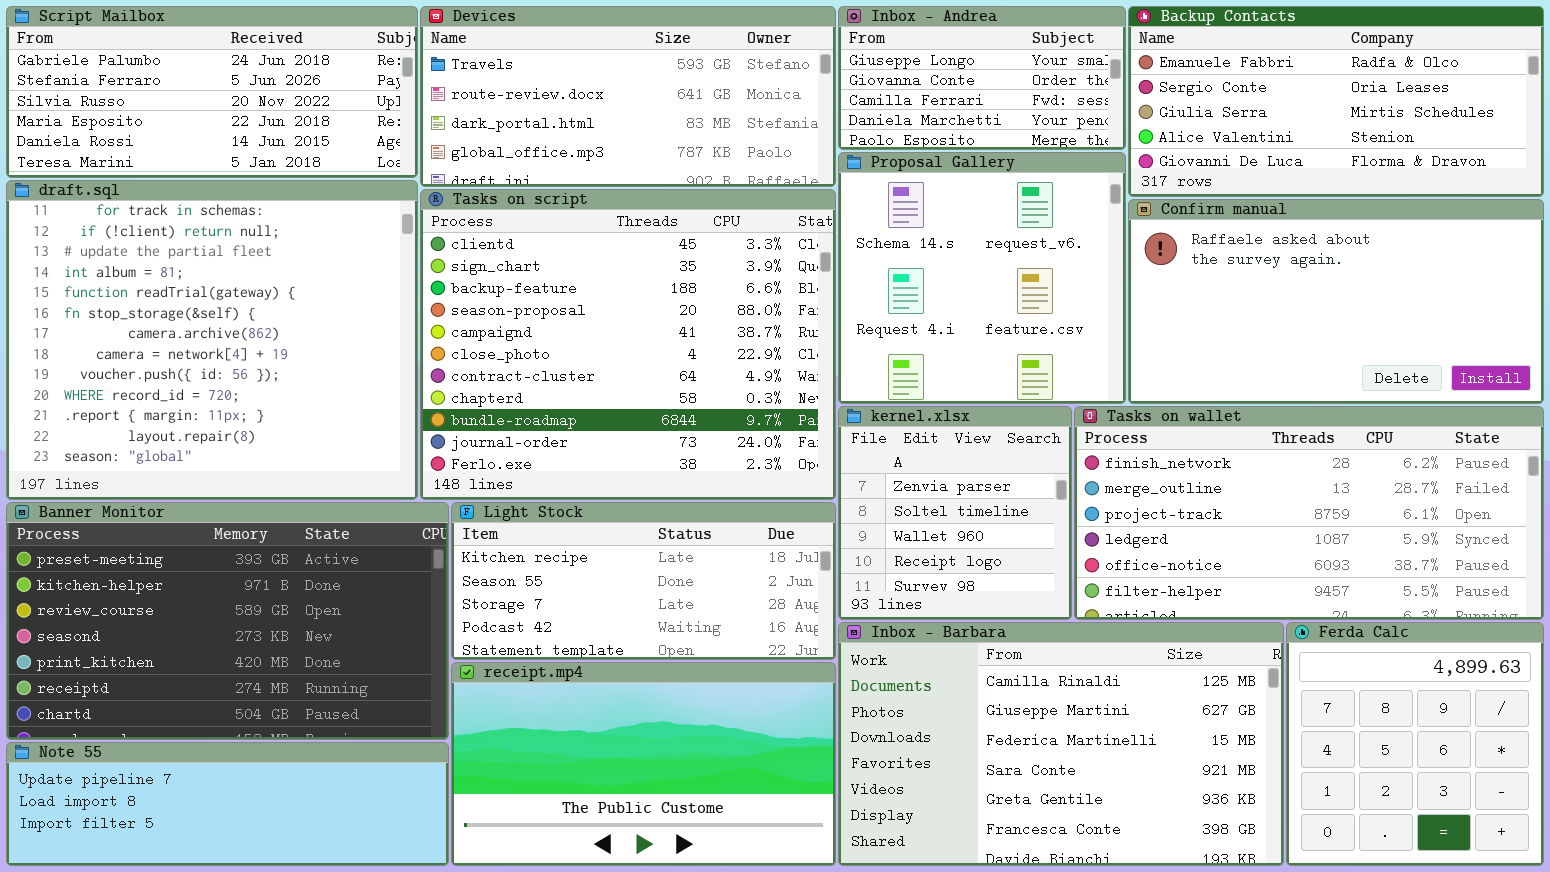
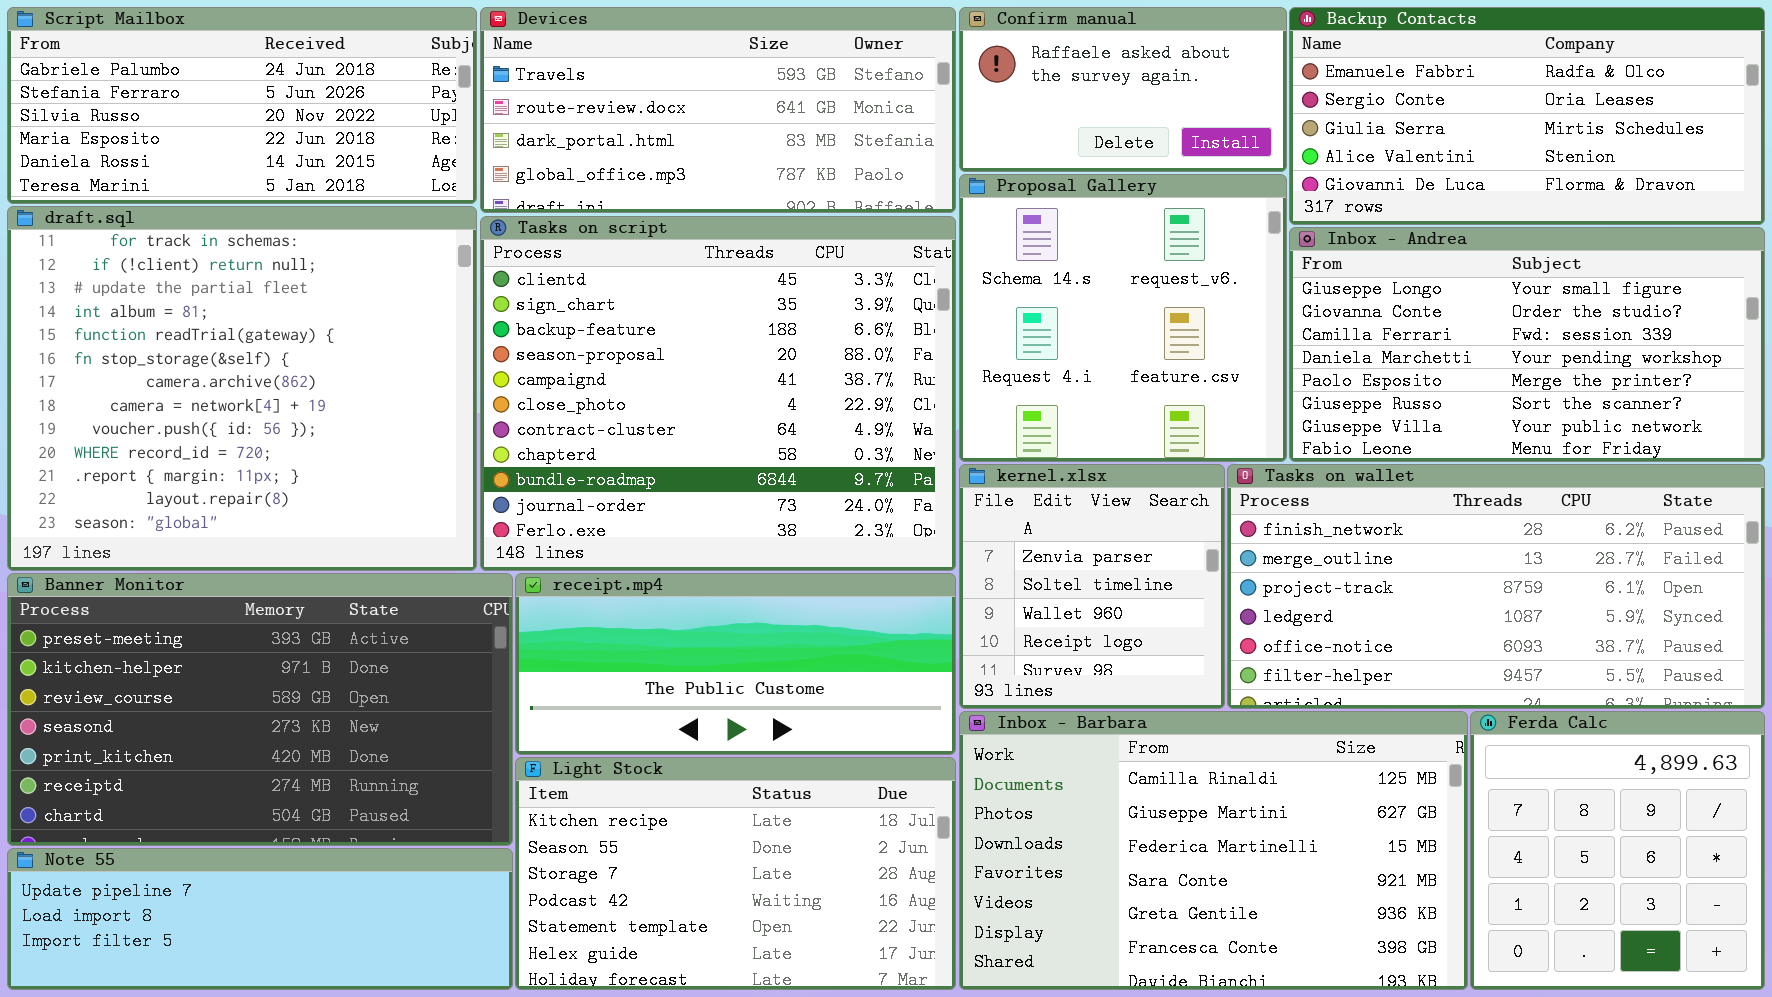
Inbox - Andrea: [838,6,1126,150] -> [1289,227,1765,462], moved, resized
Confirm manual: [1128,199,1544,404] -> [959,7,1287,172], moved, resized
Light Stock: [451,502,836,660] -> [515,757,956,990], moved, resized
receipt.mp4: [451,662,836,866] -> [515,573,956,755], moved, resized

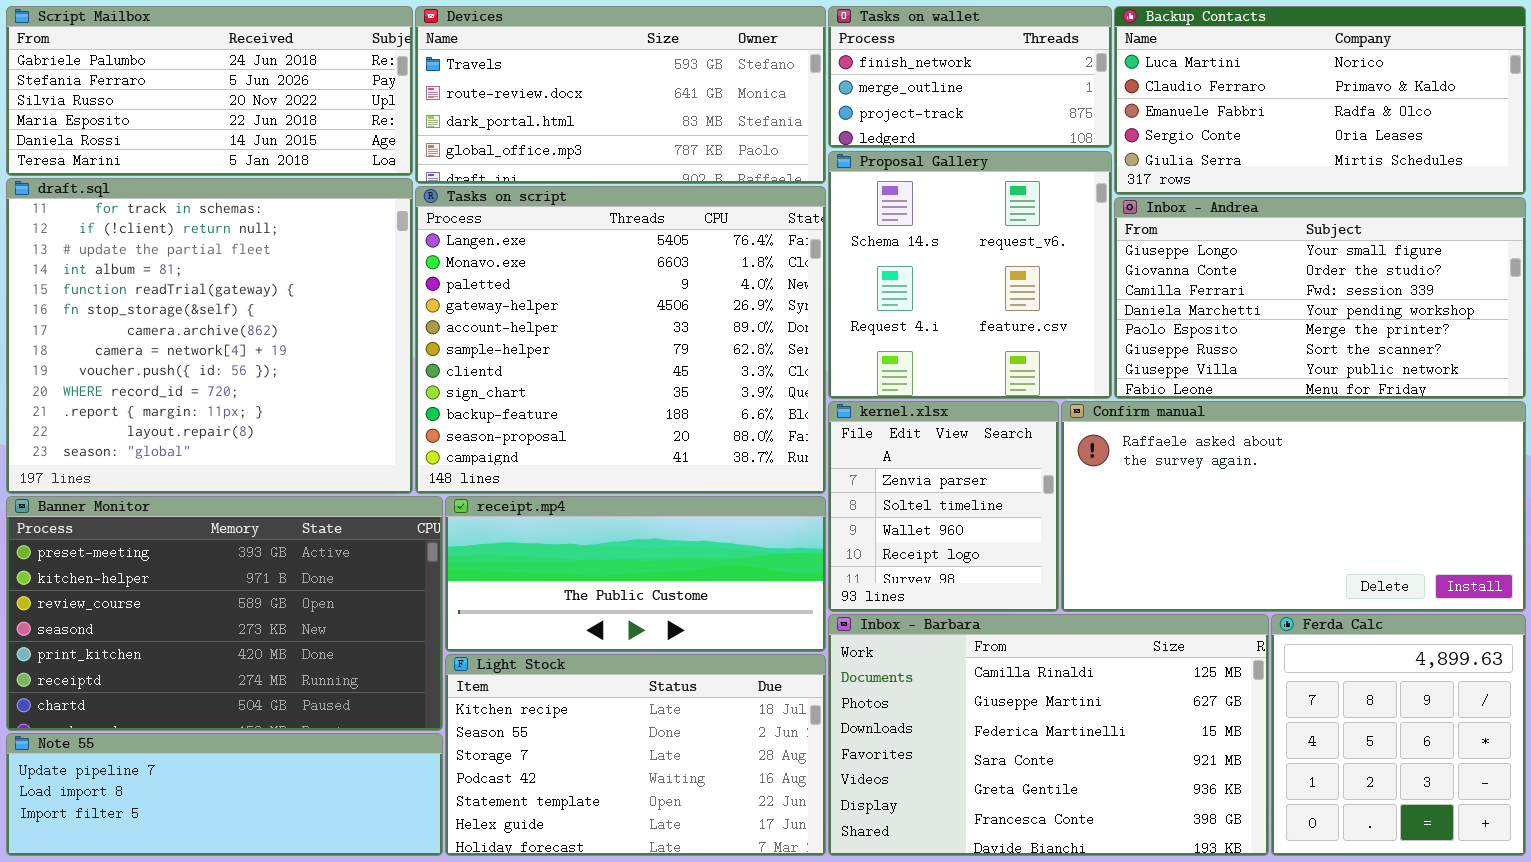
Confirm manual: [959,7,1287,172] -> [1061,401,1526,612], moved, resized
Backup Contacts: [1289,7,1765,225] -> [1114,6,1526,195], scrolled up 2 rows
Tasks on script: [480,216,956,571] -> [415,186,826,494], scrolled up 6 rows
Tasks on wallet: [1227,464,1765,709] -> [828,6,1112,148], moved, resized

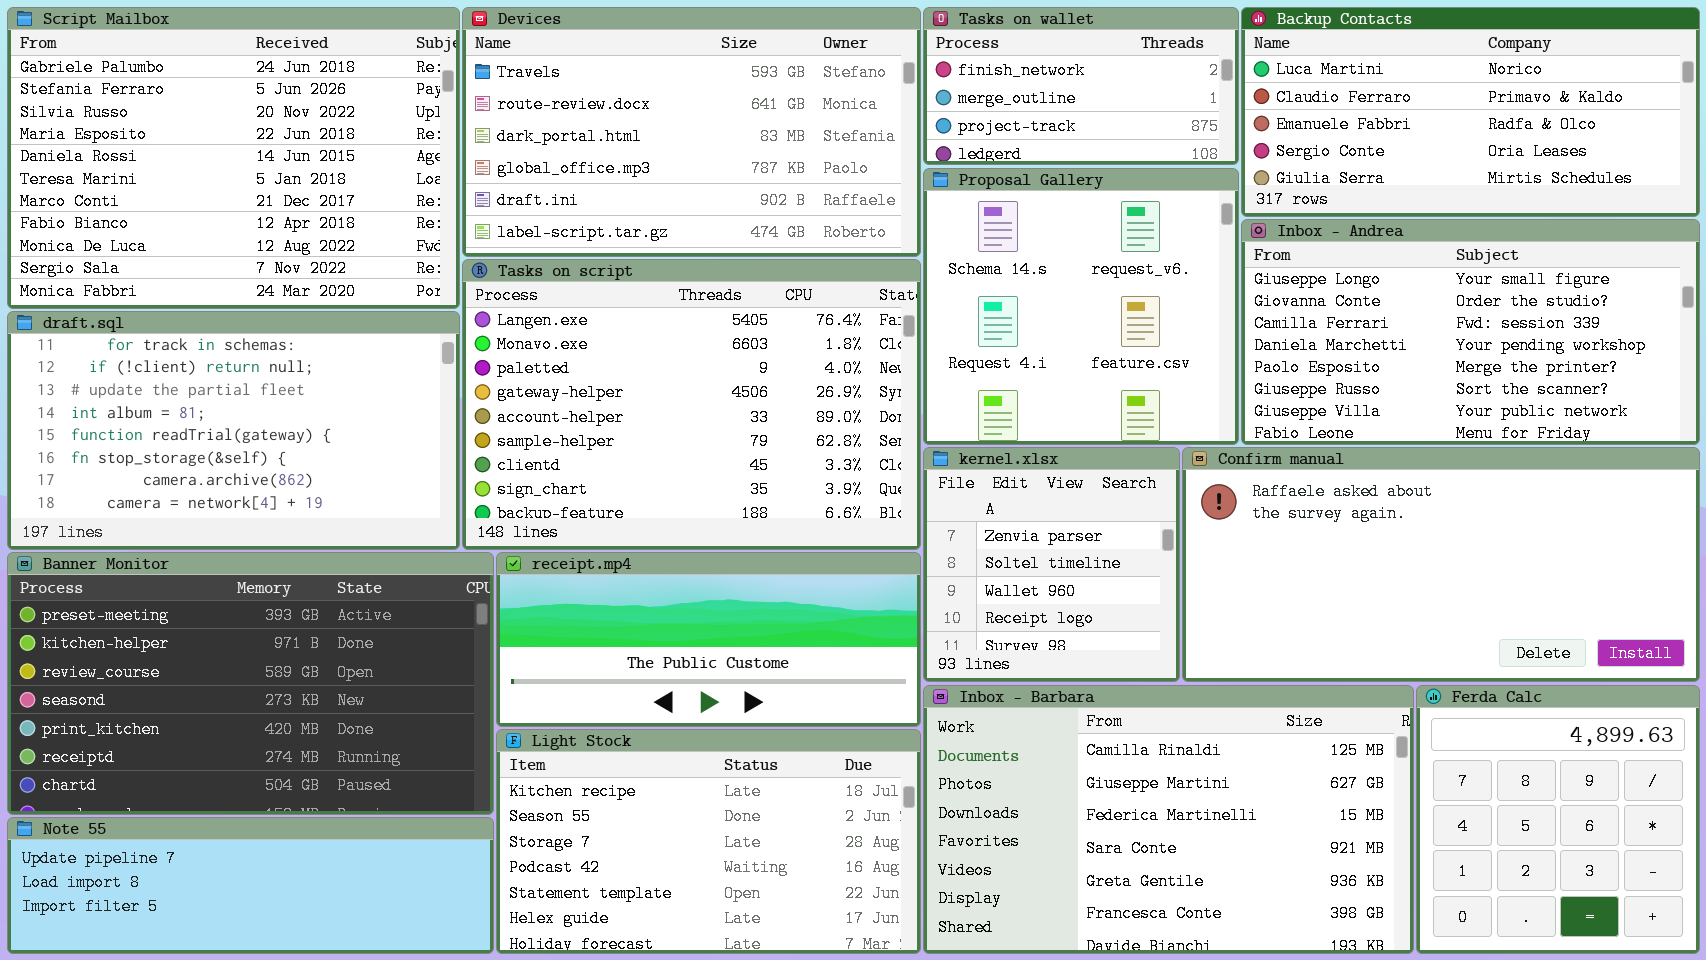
Script Mailbox: [6,6,413,176] -> [7,7,460,309], resized
Devices: [415,6,826,184] -> [462,7,921,257], resized
draft.sql: [6,178,413,494] -> [7,311,460,550], resized
Tasks on script: [415,186,826,494] -> [462,259,921,550], resized

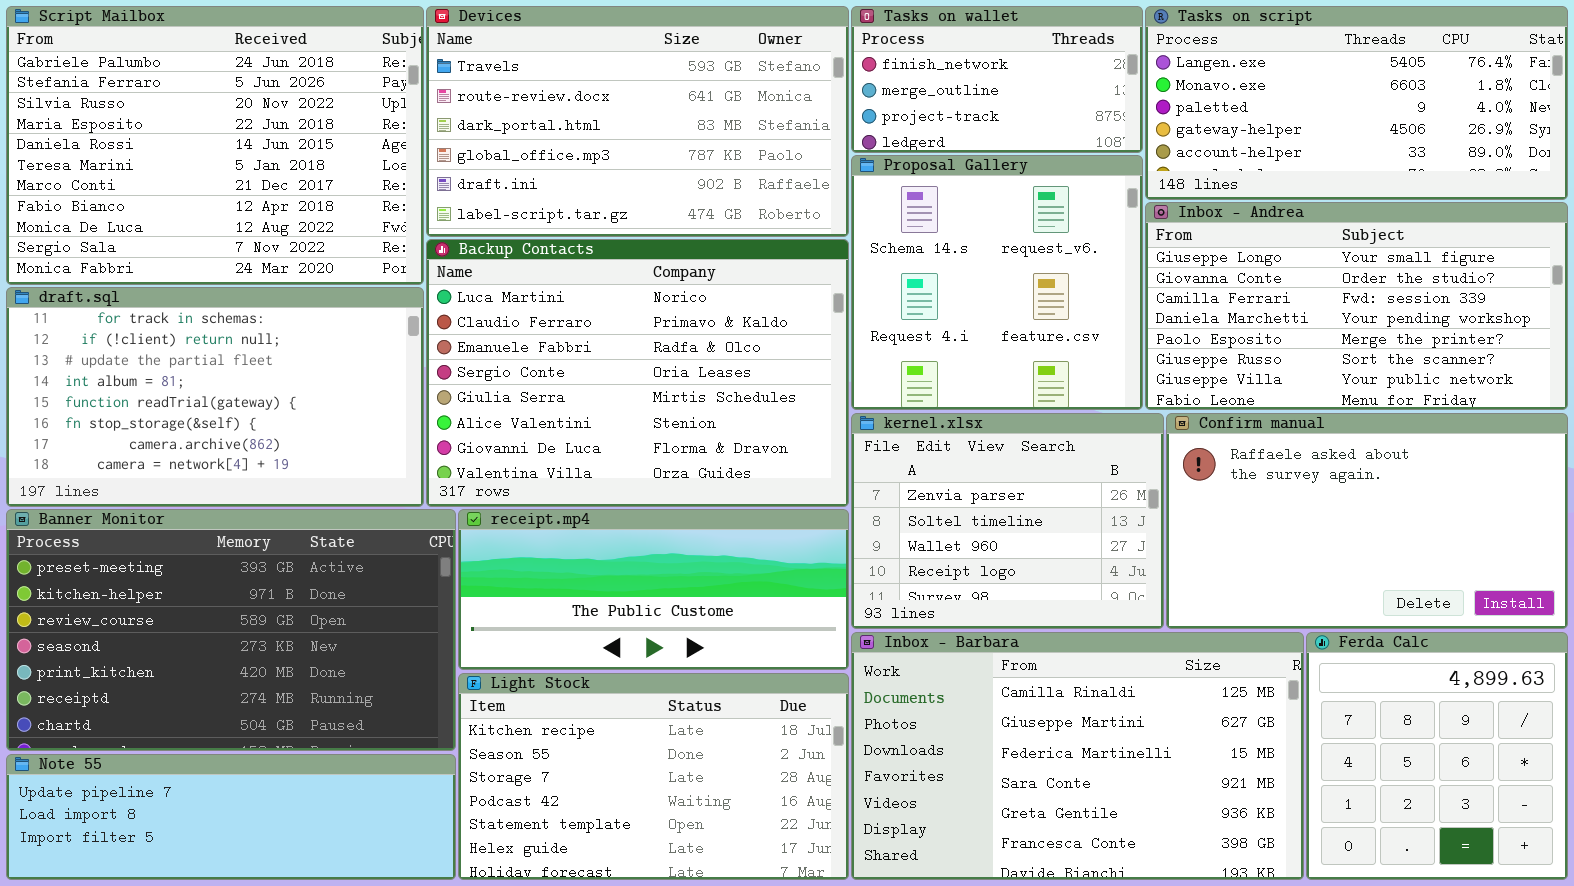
Backup Contacts: [1241,7,1700,217] -> [426,239,849,507], moved, resized
Tasks on script: [462,259,921,550] -> [1145,6,1568,200], moved, resized
kernel.xlsx: [923,447,1180,682] -> [851,413,1164,629], resized
Confirm manual: [1182,447,1700,682] -> [1166,413,1568,629], resized

